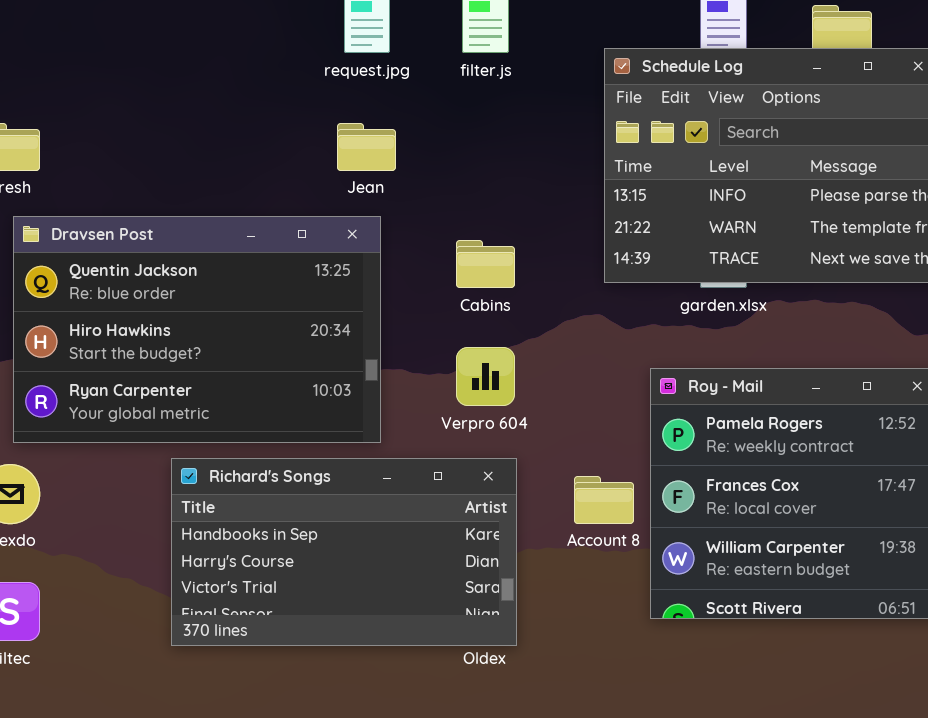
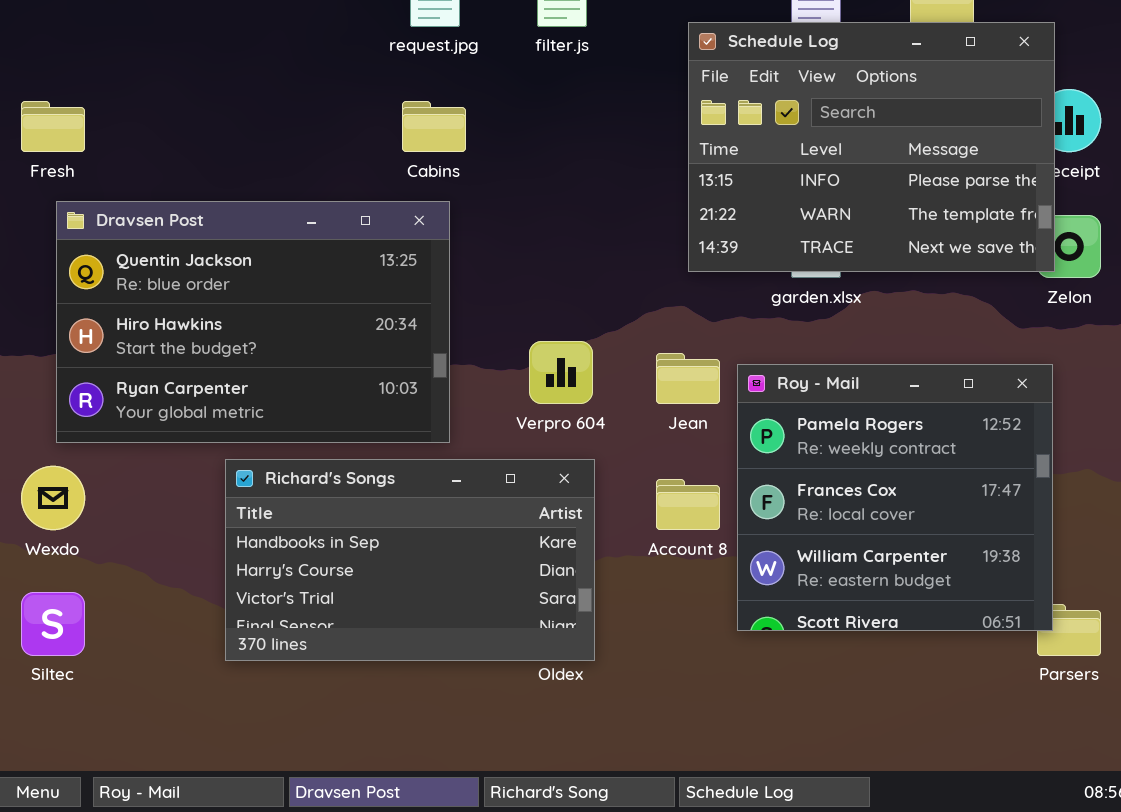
Jean: [337,123,396,171] -> [656,353,720,404], moved
Cabins: [456,240,515,288] -> [402,101,466,152], moved

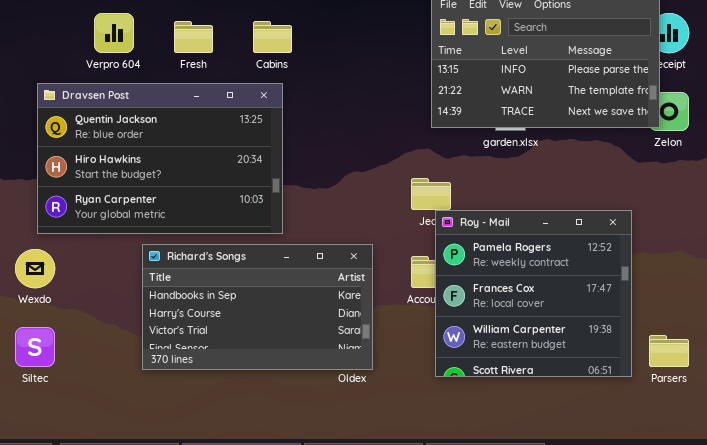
Fresh: [21,101,85,152] -> [174,21,213,53], moved
Verpro 604: [529,341,593,404] -> [94,13,134,53], moved
Roy - Mail: [737,364,1053,631] -> [435,210,632,377], moved

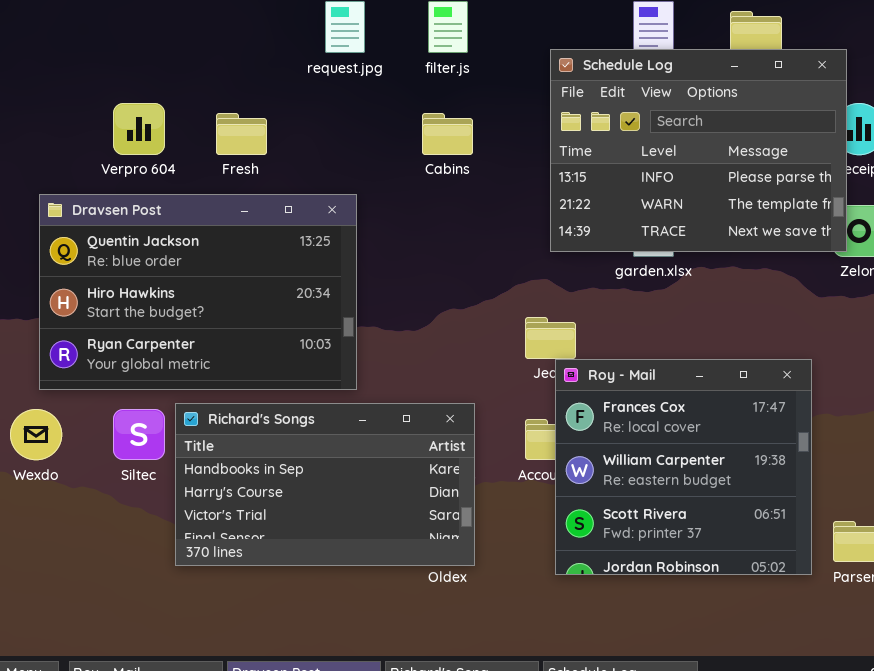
Cabins: [253,21,292,53] -> [422,113,473,155], moved
Roy - Mail: [435,210,632,377] -> [555,359,812,575], scrolled down 1 row
Siltec: [15,327,55,367] -> [113,409,165,460], moved

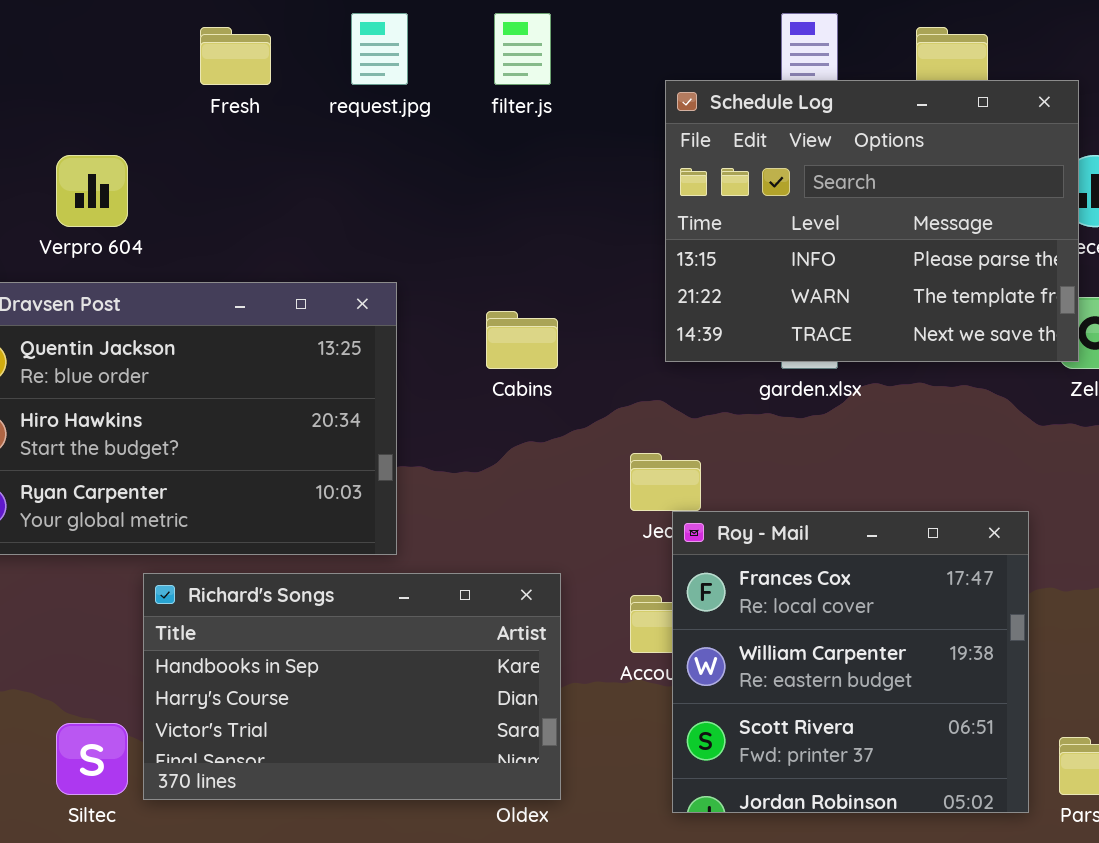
Fresh: [216,113,267,155] -> [200,27,271,85], moved
Cabins: [422,113,473,155] -> [486,311,558,369], moved
Siltec: [113,409,165,460] -> [56,723,128,795], moved

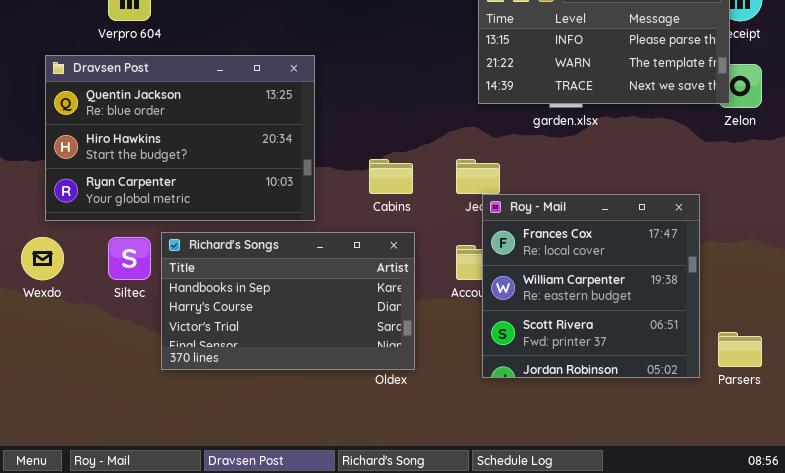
Cabins: [486,311,558,369] -> [369,159,413,194], moved
Siltec: [56,723,128,795] -> [108,237,151,280], moved

